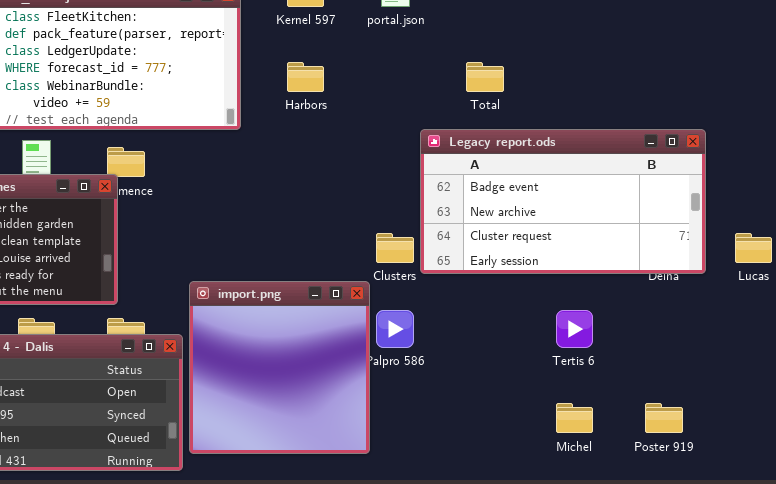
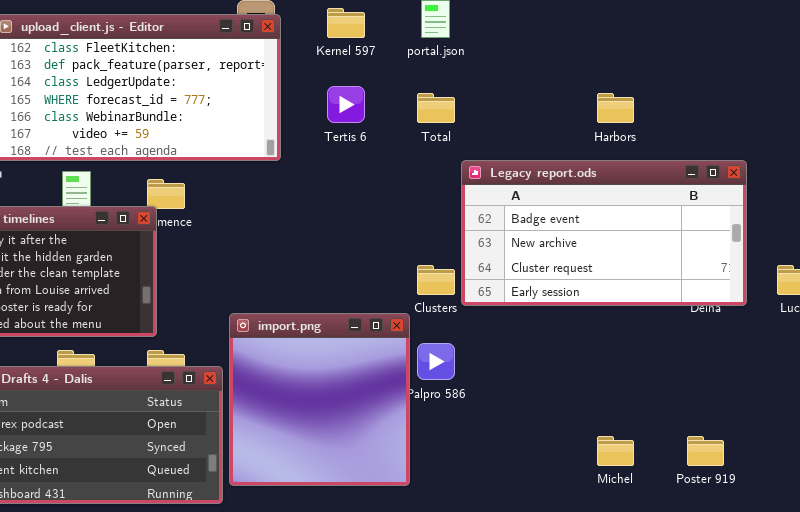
Harbors: [287,62,324,92] -> [597,93,634,123], moved
Total: [466,62,504,92] -> [417,93,455,123], moved
Tertis 6: [556,310,593,348] -> [327,86,365,123], moved

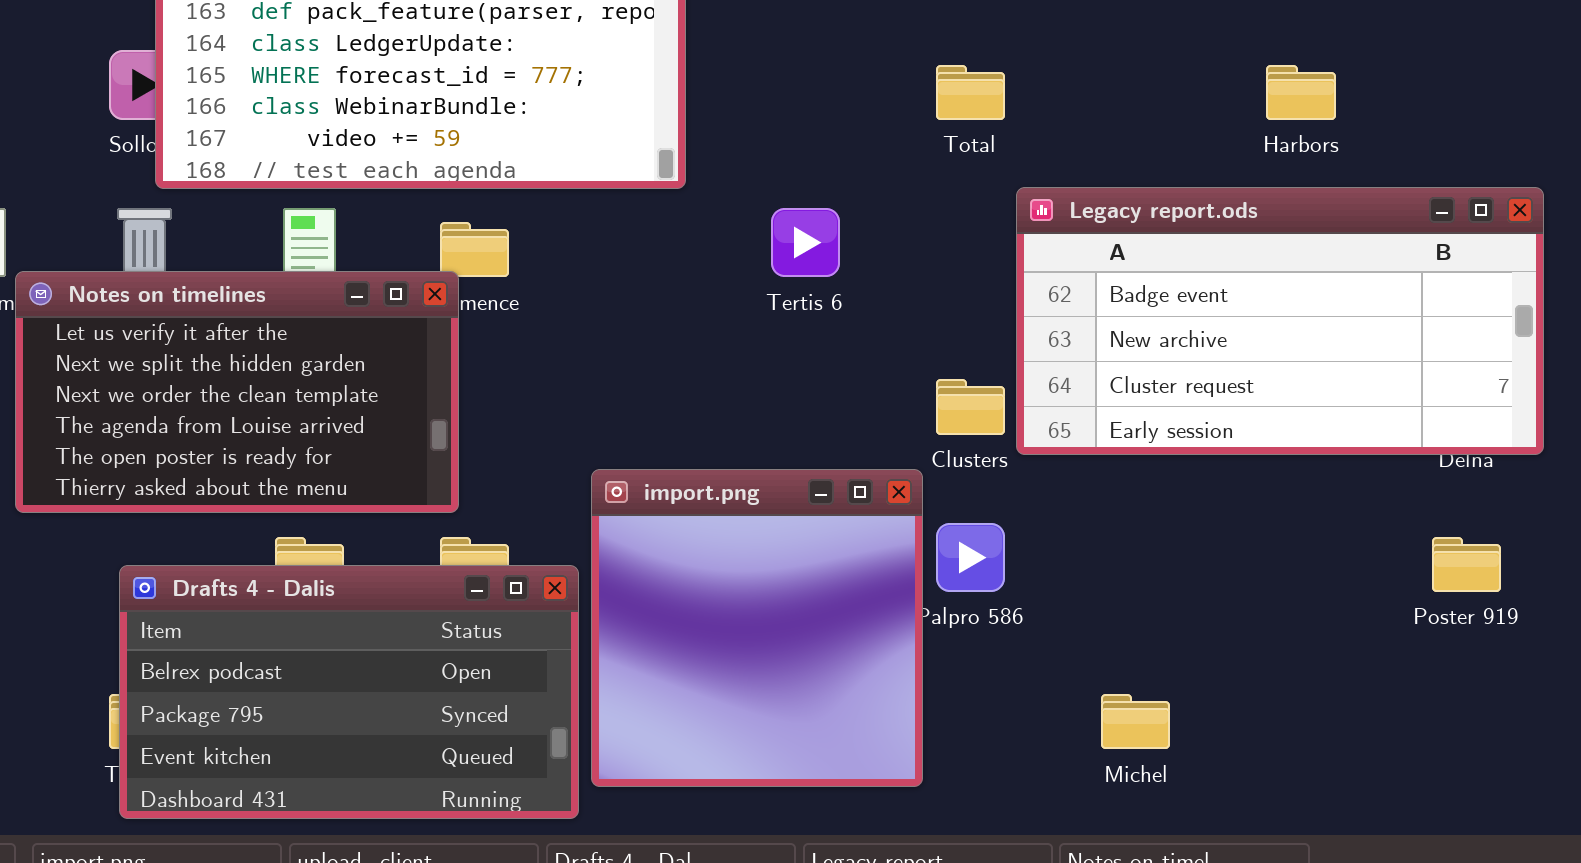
Tertis 6: [327,86,365,123] -> [771,208,840,277], moved
Michel: [597,436,634,466] -> [1101,694,1170,749], moved
Poster 919: [687,436,724,466] -> [1432,537,1501,592], moved

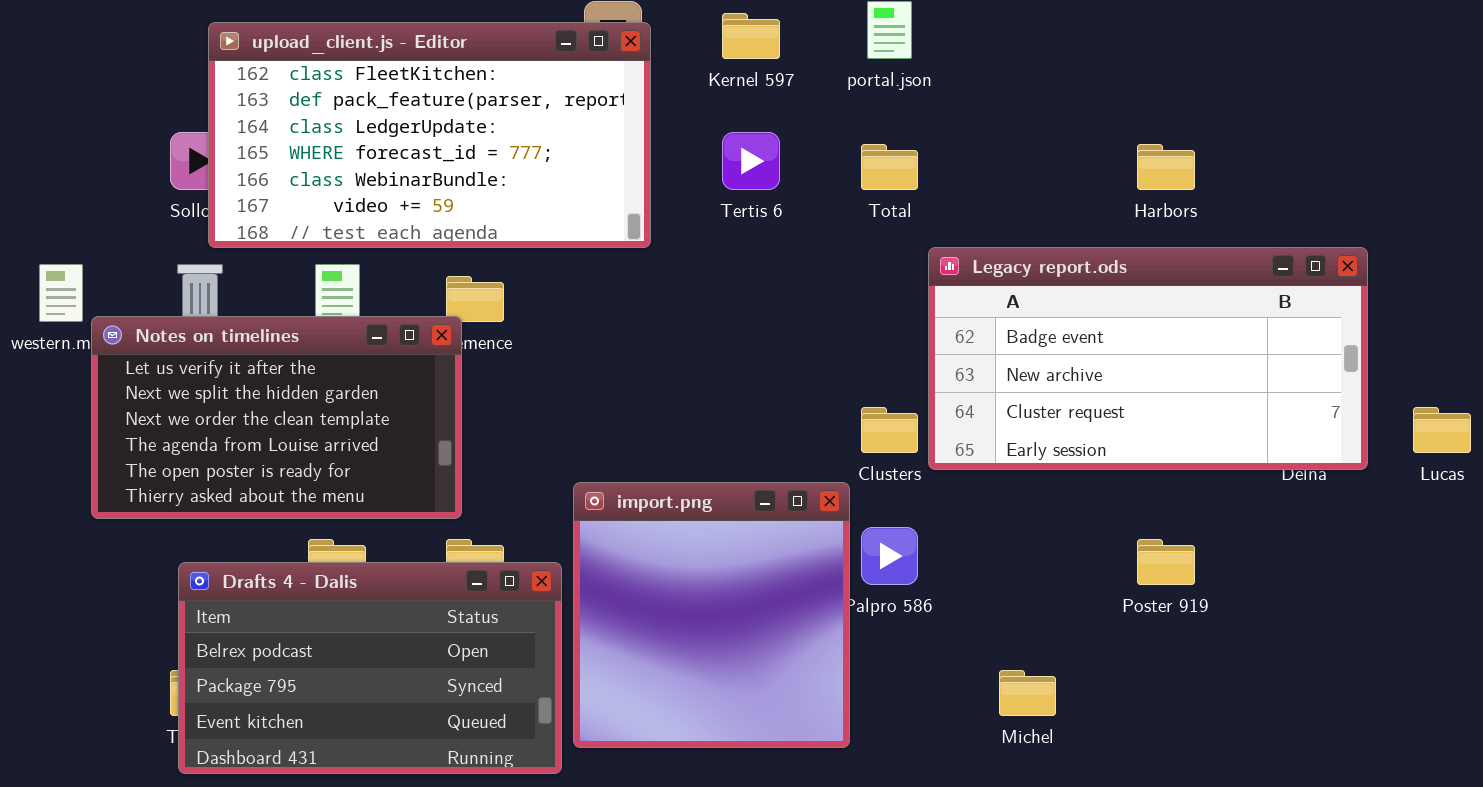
Tertis 6: [771,208,840,277] -> [722,132,780,190], moved
Poster 919: [1432,537,1501,592] -> [1137,539,1195,585], moved

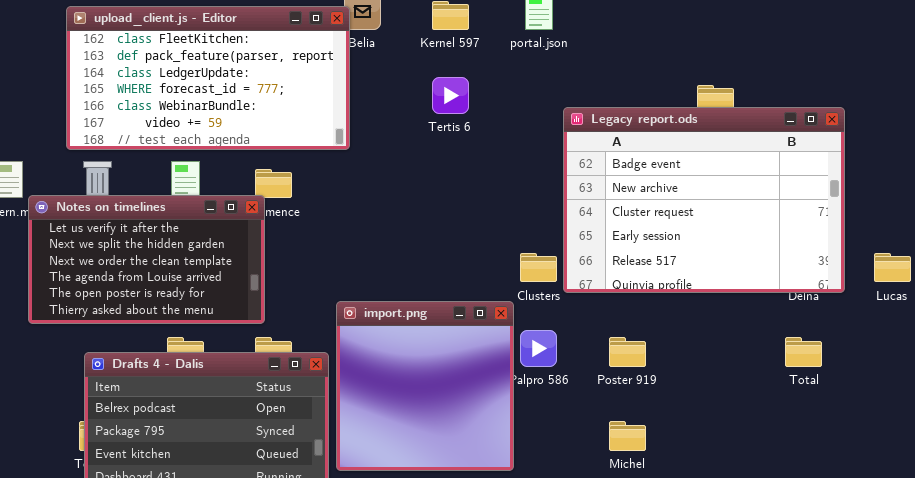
upload_client.js - Editor: [208,22,651,248] -> [66,6,350,150], moved
Total: [861,144,918,190] -> [785,337,822,367], moved
Legacy report.ods: [928,247,1368,470] -> [563,107,845,293], resized
Poster 919: [1137,539,1195,585] -> [609,337,646,367], moved

